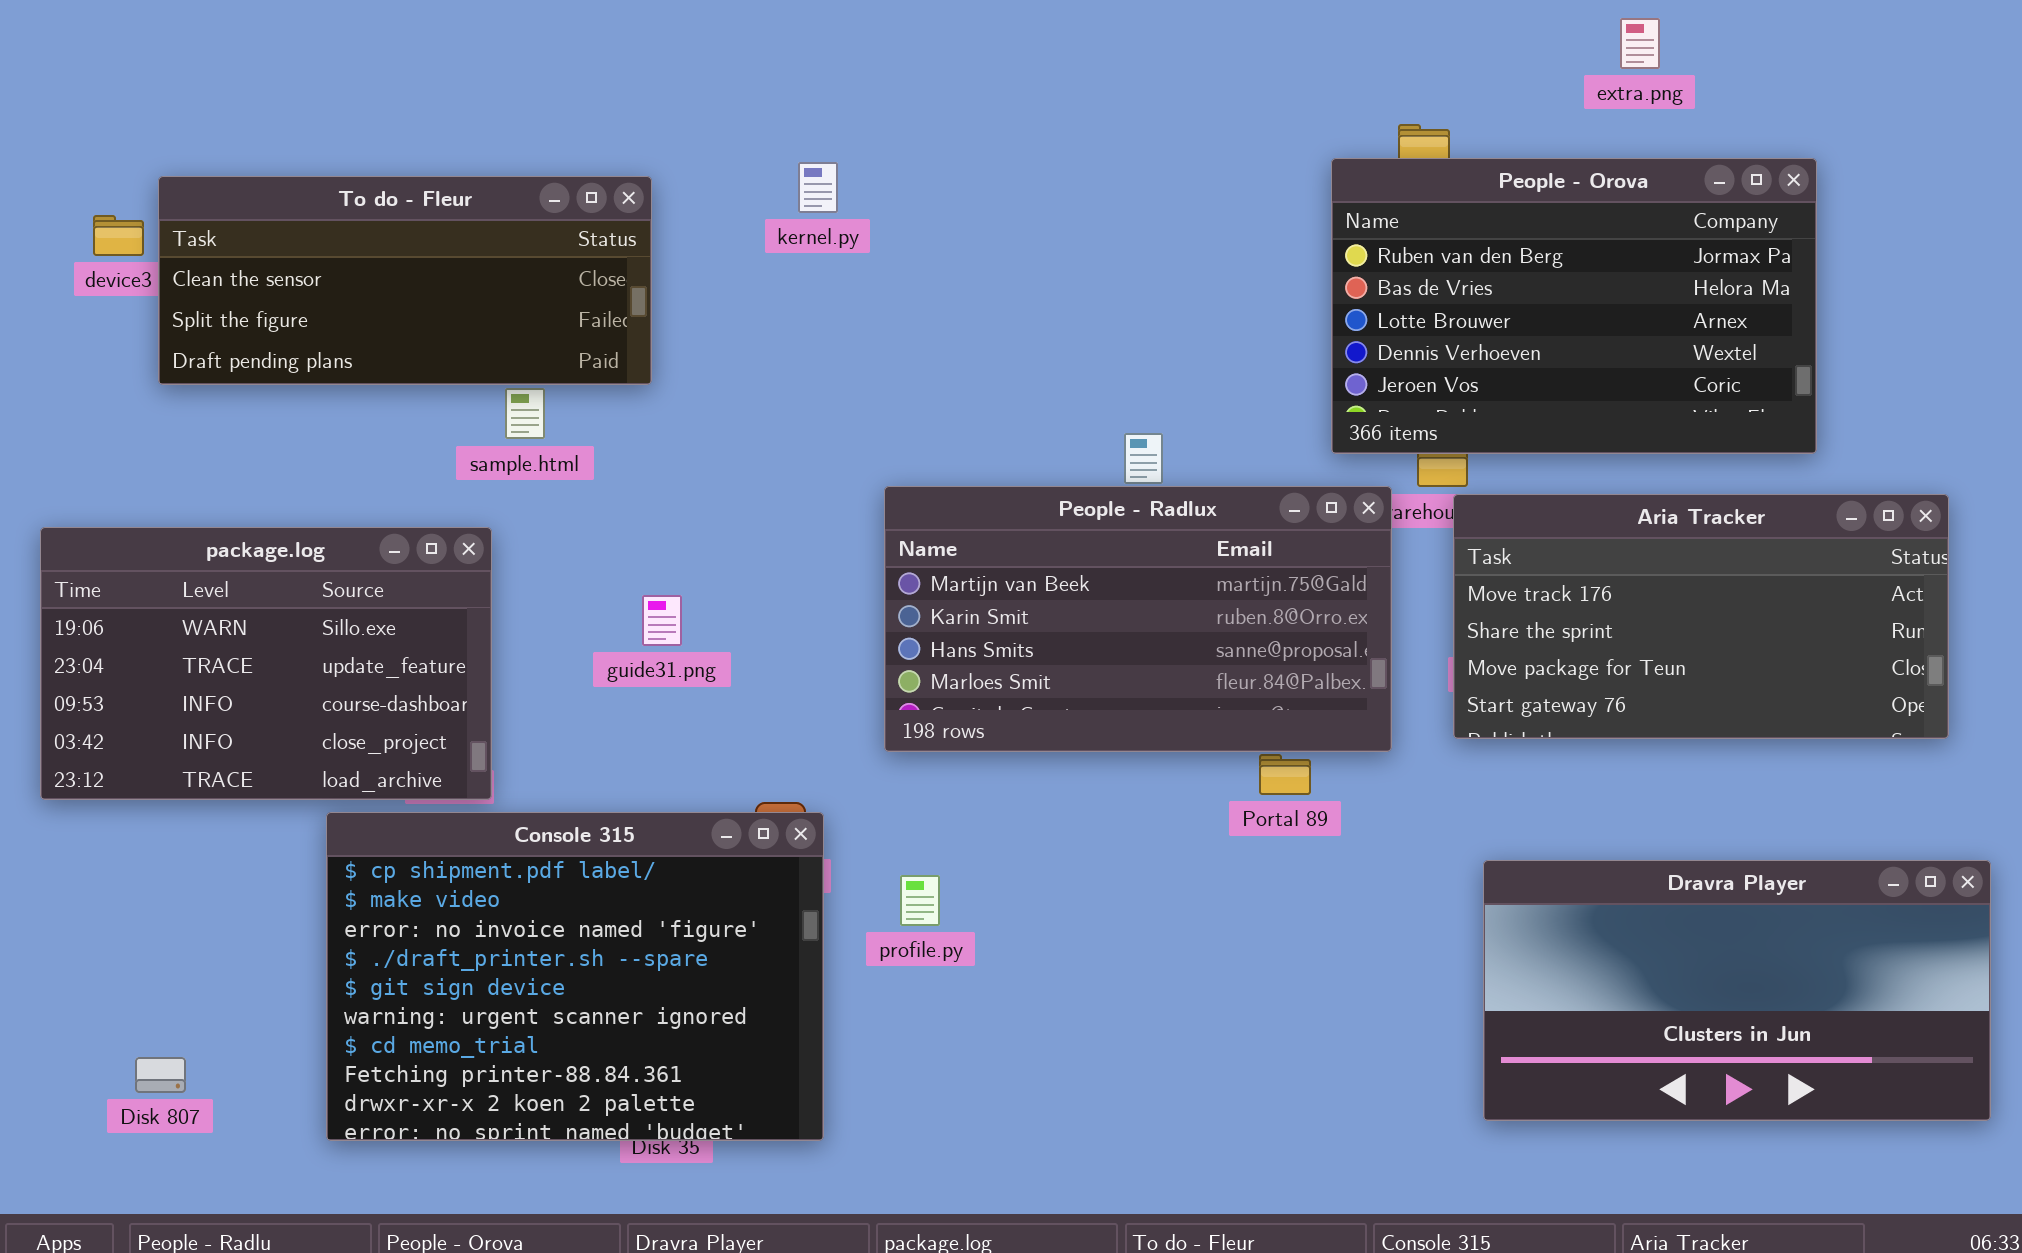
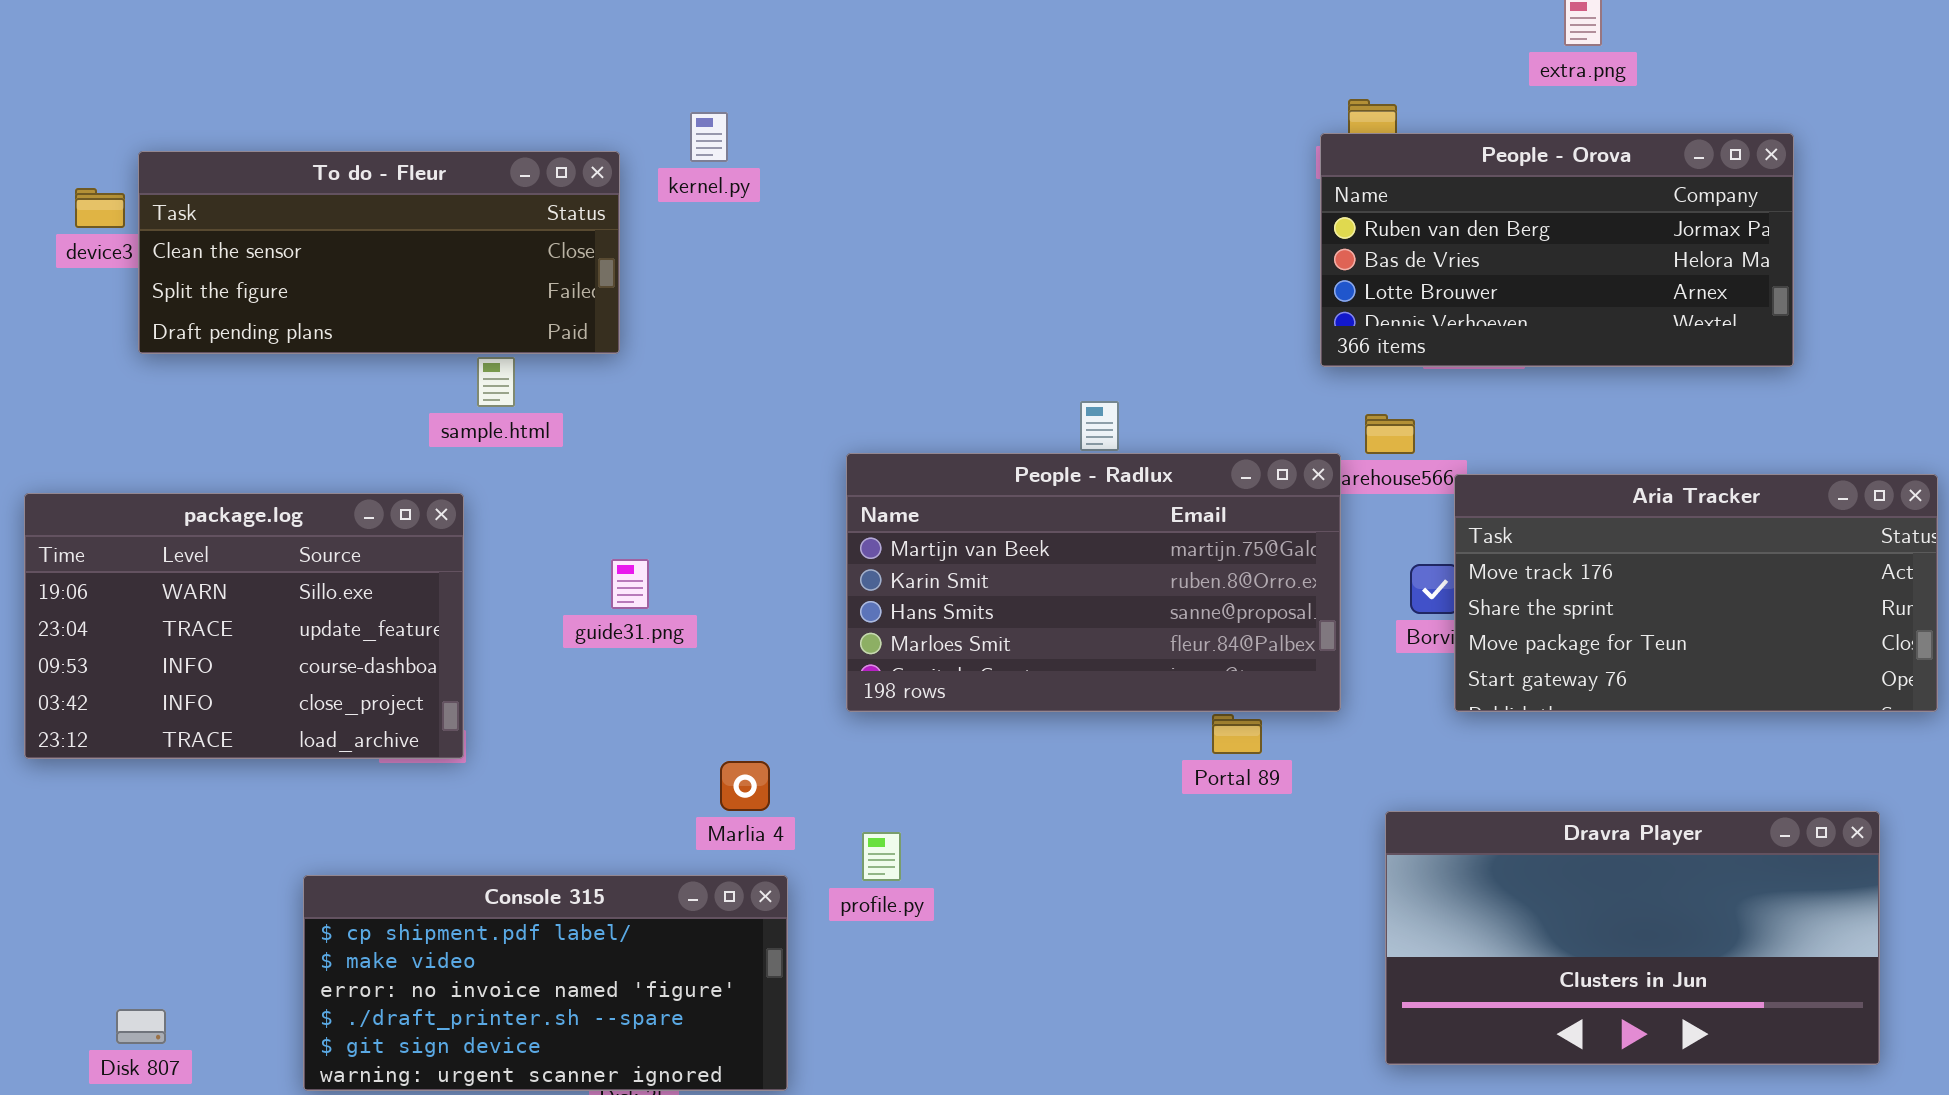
People - Orova: [1331,158,1817,454] -> [1320,133,1794,367], moved, resized
kernel.py: [798,162,838,213] -> [690,112,728,162], moved
Aria Tracker: [1453,494,1949,739] -> [1454,474,1938,712], moved
Console 315: [326,812,824,1141] -> [303,875,788,1091], resized
Dravra Player: [1483,860,1991,1121] -> [1385,811,1880,1065], moved

